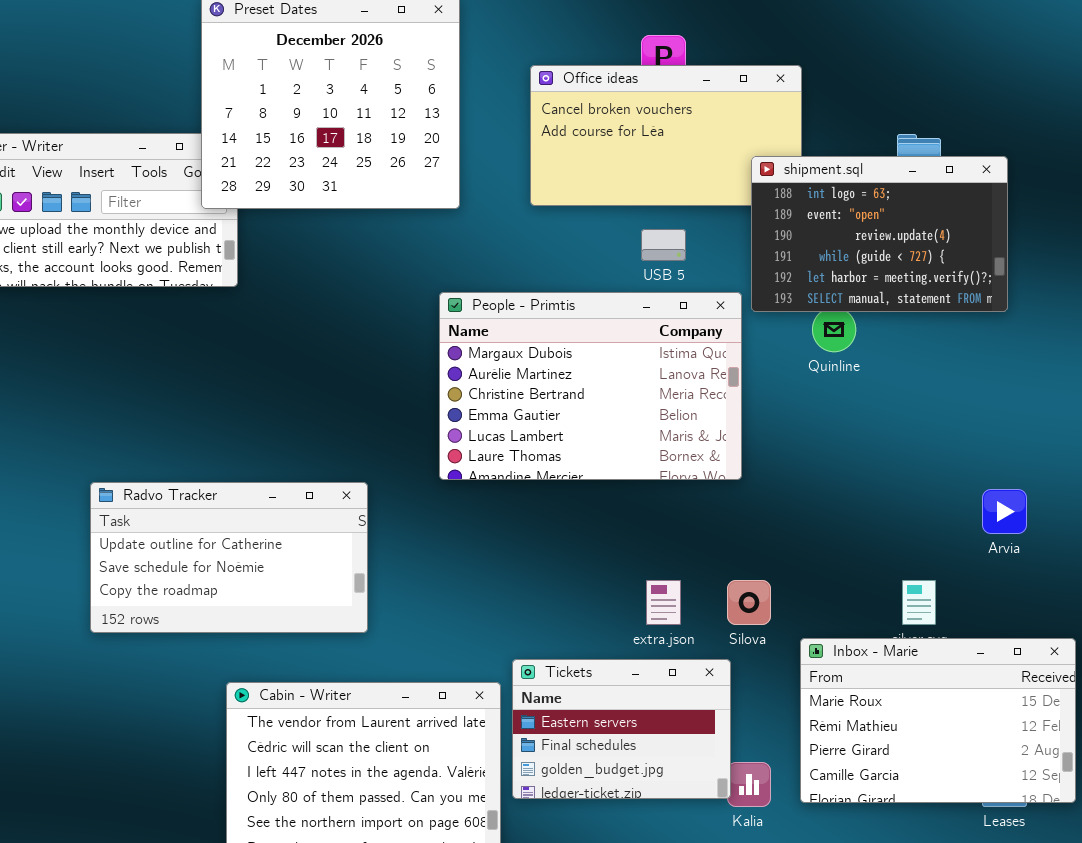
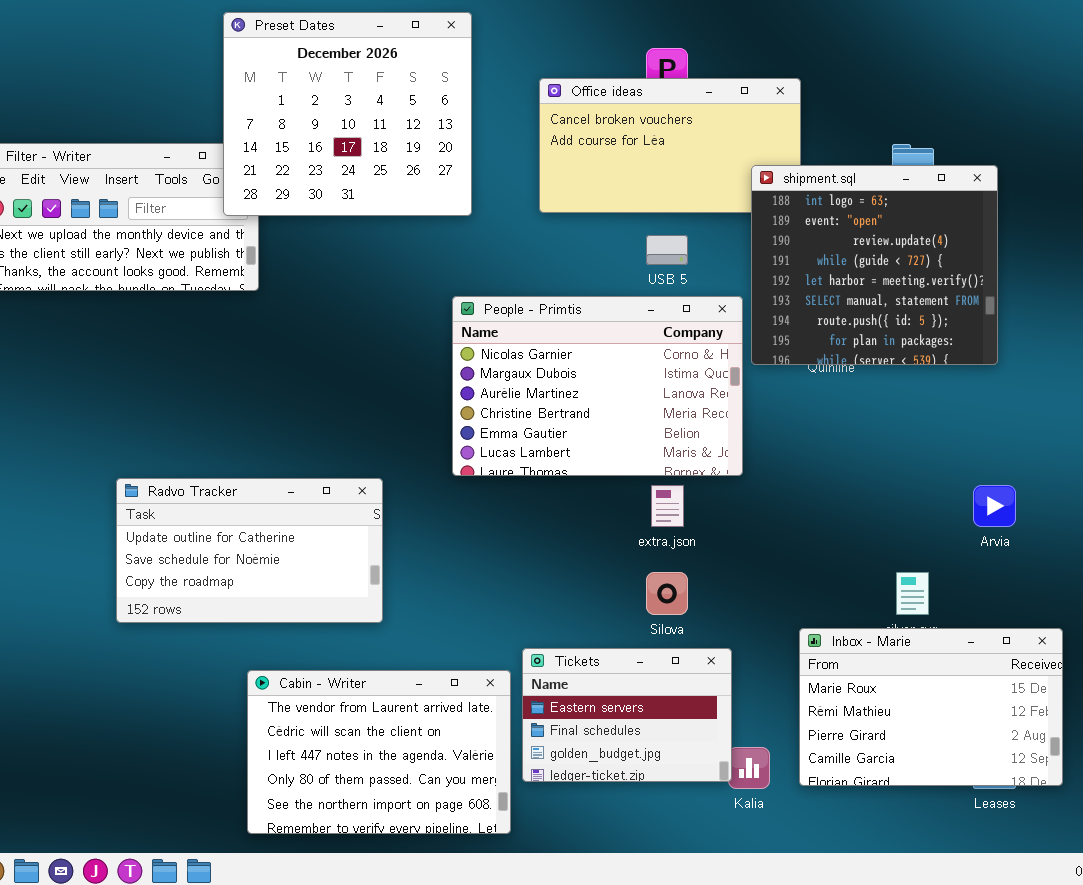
shipment.sql: [751,156,1008,312] -> [751,165,998,365], resized
People - Primtis: [439,292,742,480] -> [452,296,743,476], scrolled up 1 row
extra.json: [646,580,681,625] -> [651,485,684,527], moved
Silova: [727,580,771,625] -> [646,572,688,615], moved

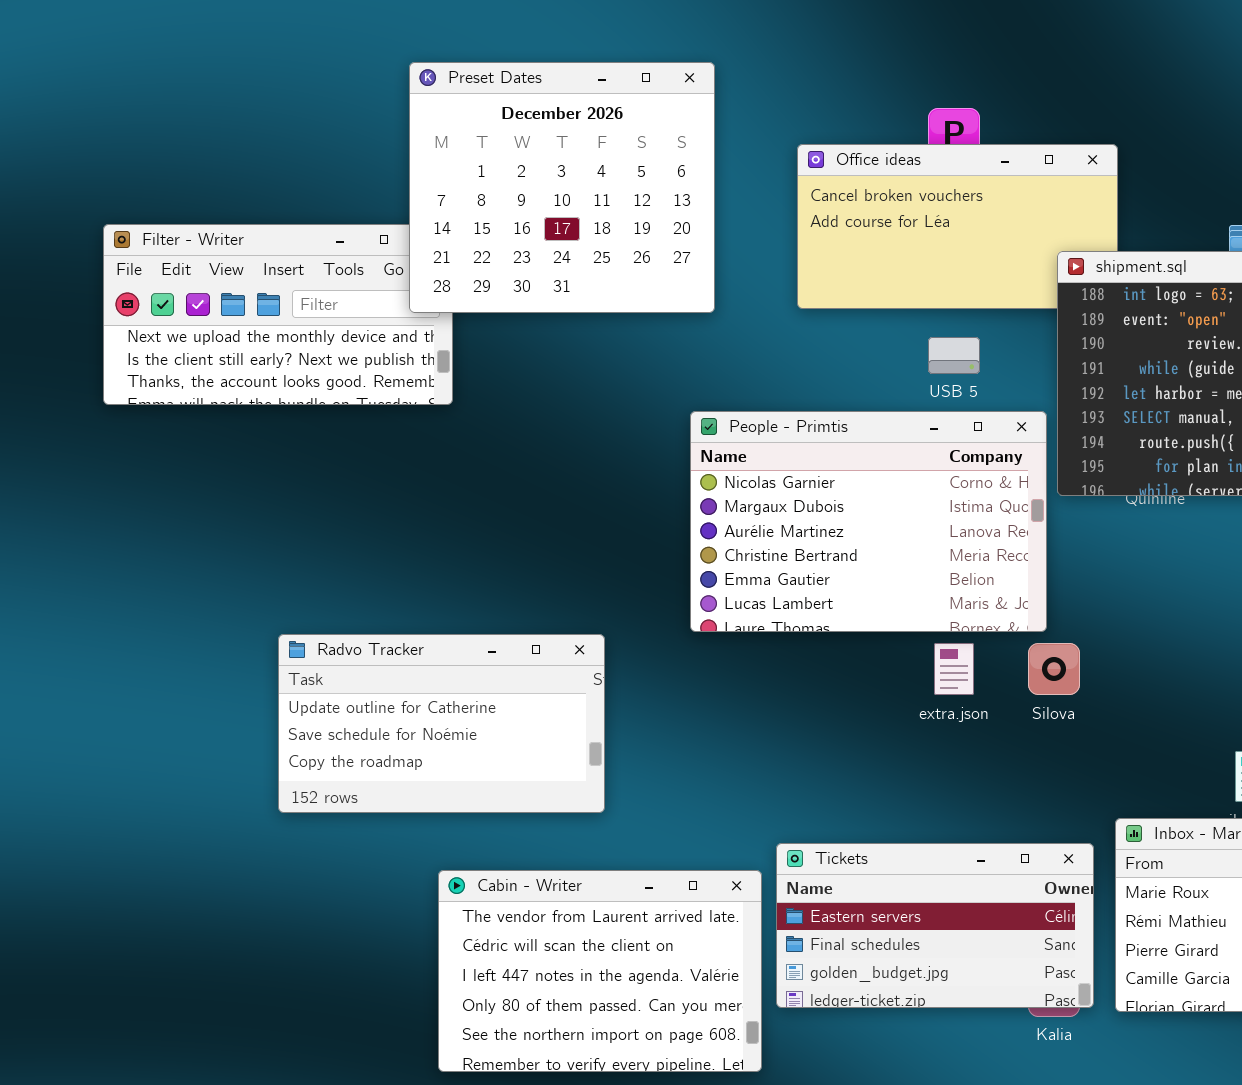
Silova: [646,572,688,615] -> [1028,643,1080,695], moved
Tickets: [522,648,732,782] -> [776,843,1094,1008], resized

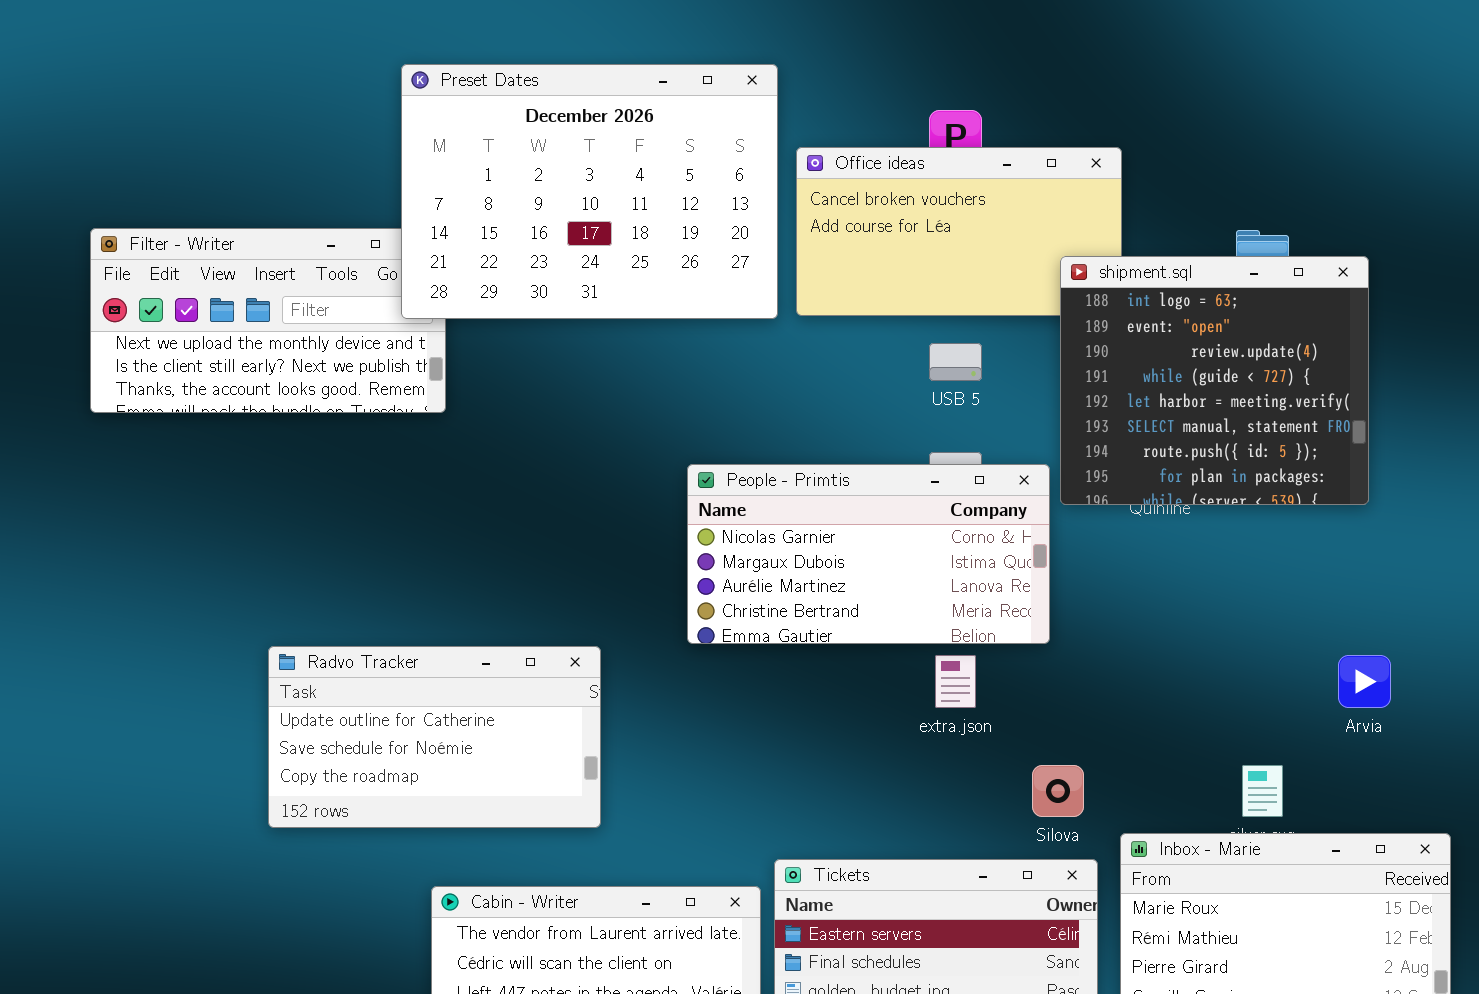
Preset Dates: [409,62,715,313] -> [401,64,778,319], resized
People - Primtis: [690,411,1047,632] -> [687,464,1050,644], resized
Silova: [1028,643,1080,695] -> [1032,765,1084,817], moved

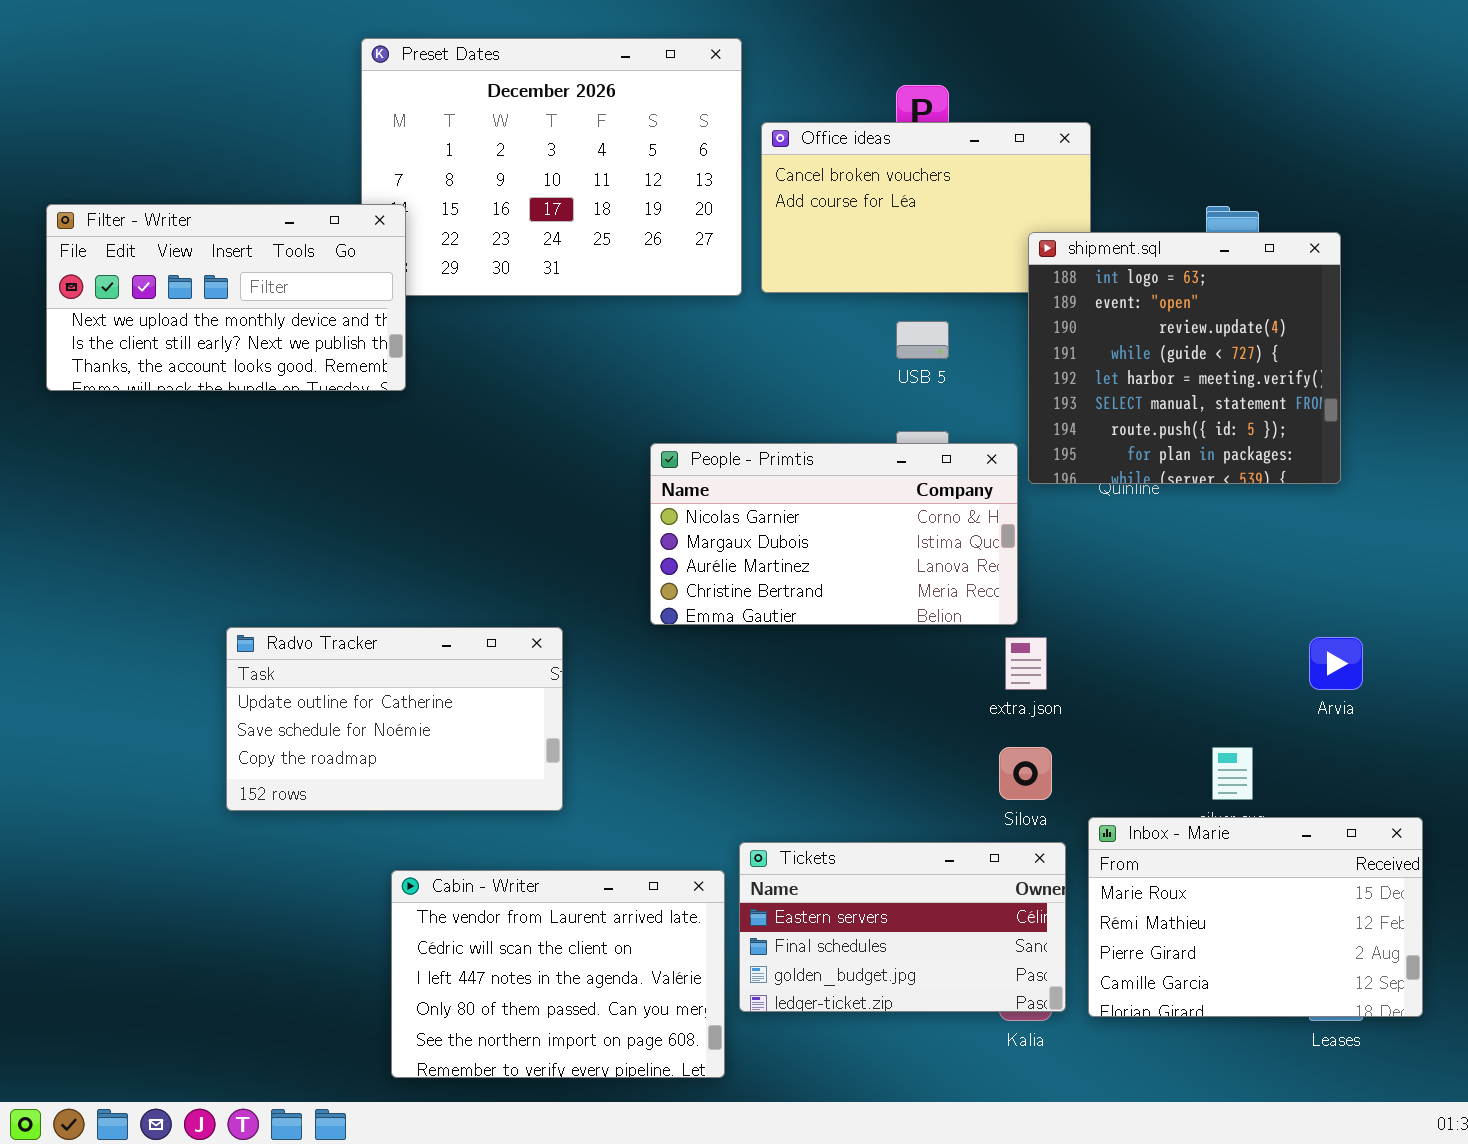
Filter - Writer: [90,228,446,413] -> [46,204,406,391], raised
extra.json: [935,655,976,708] -> [1005,637,1047,690], moved

